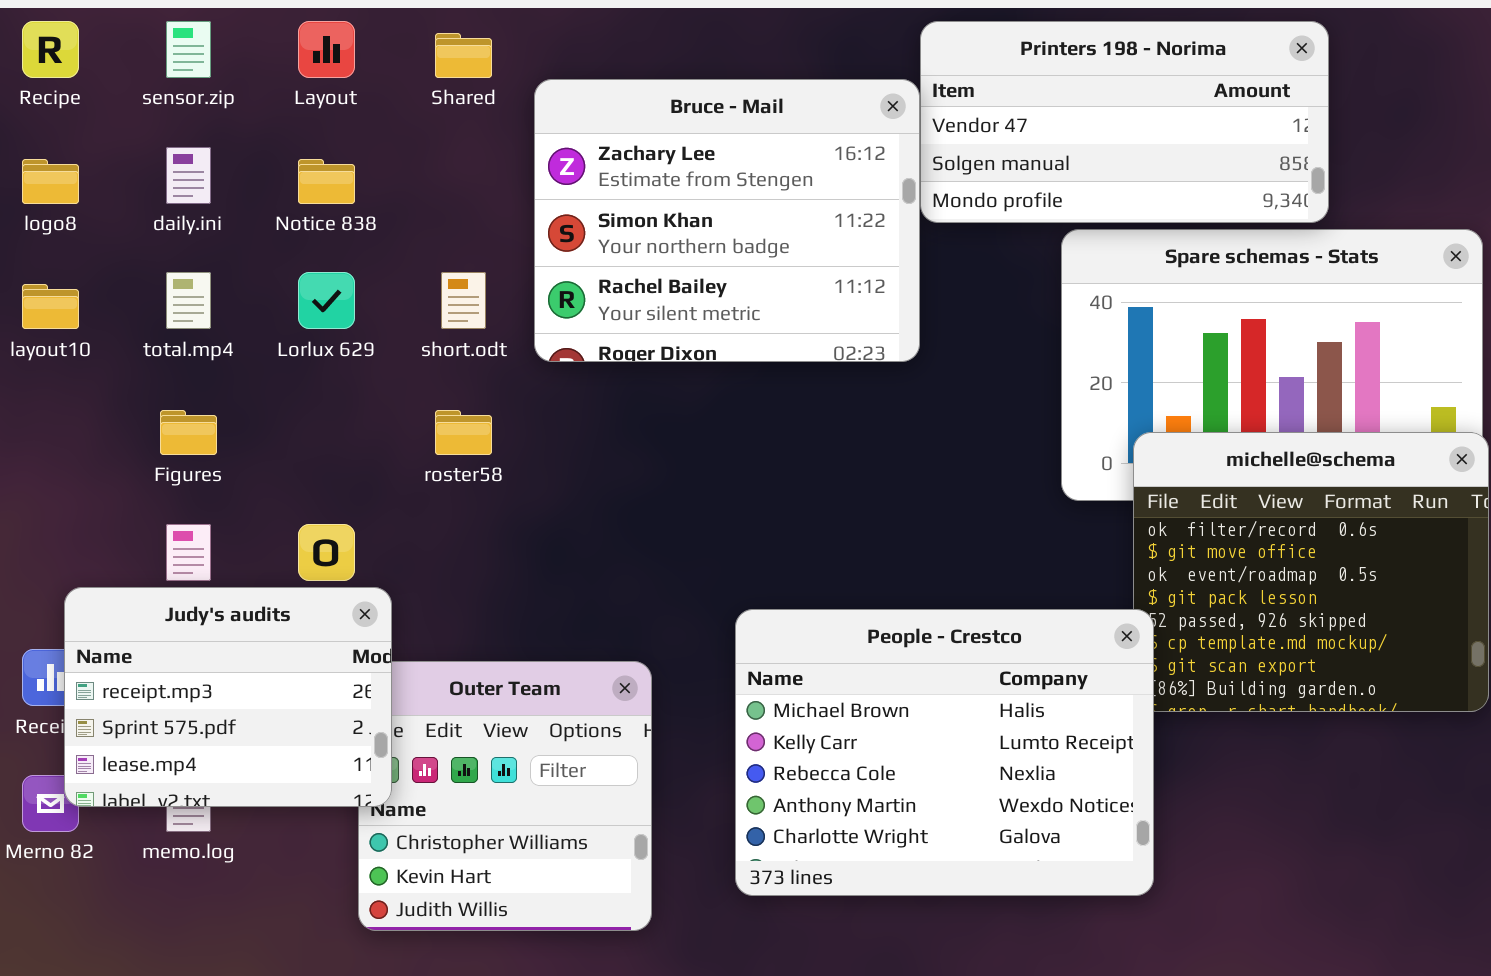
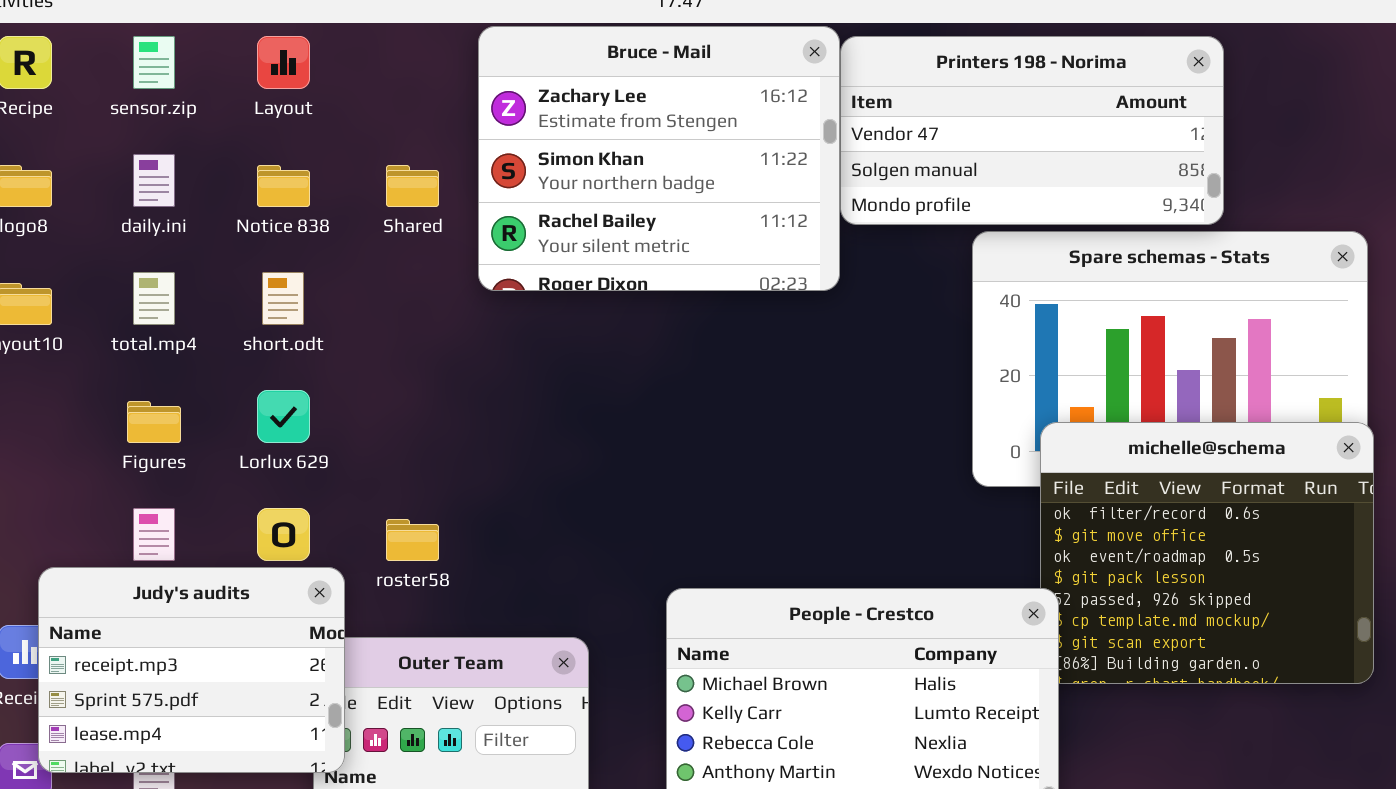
Shared: [435,33,492,78] -> [386,165,439,207], moved
Bruce - Mail: [534,79,920,362] -> [478,26,840,291], moved
Lorlux 629: [298,272,355,329] -> [257,390,310,443], moved
short.odt: [441,272,486,329] -> [262,272,304,325], moved
roster58: [435,410,492,455] -> [386,519,439,561], moved

